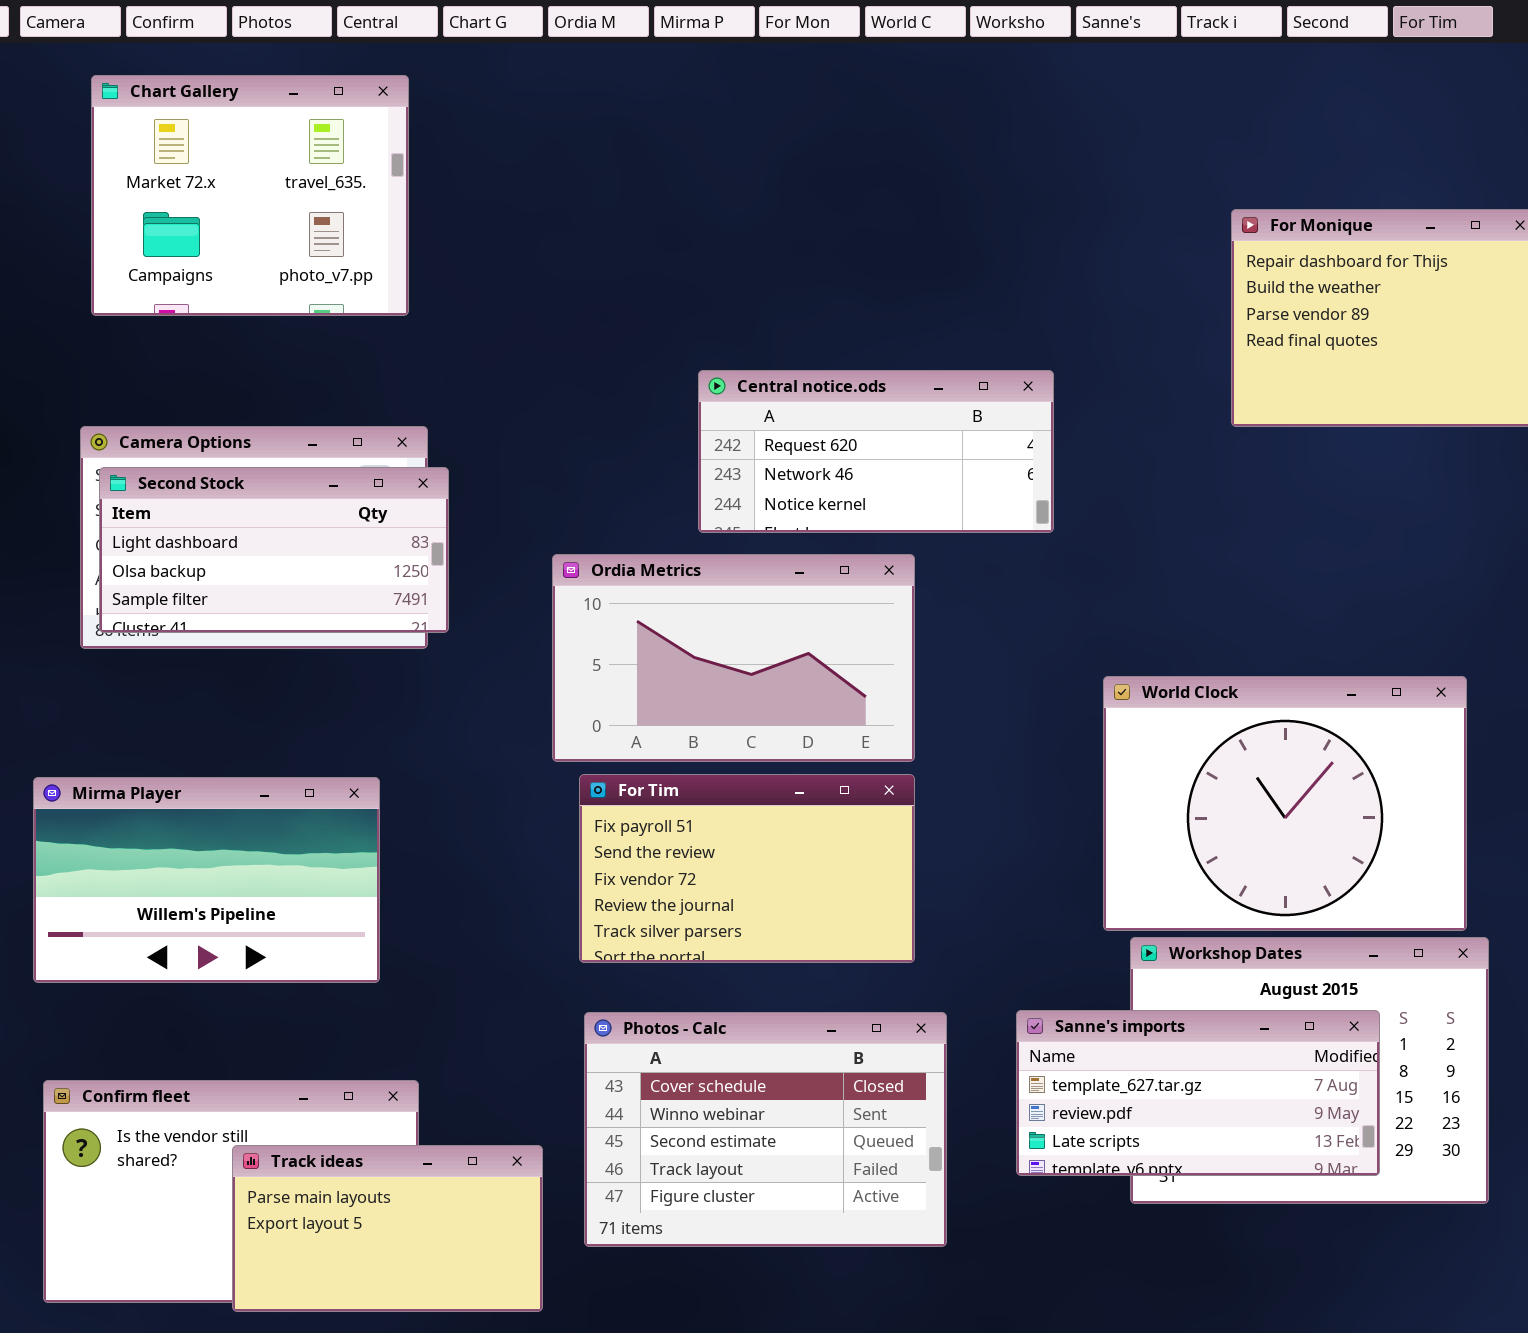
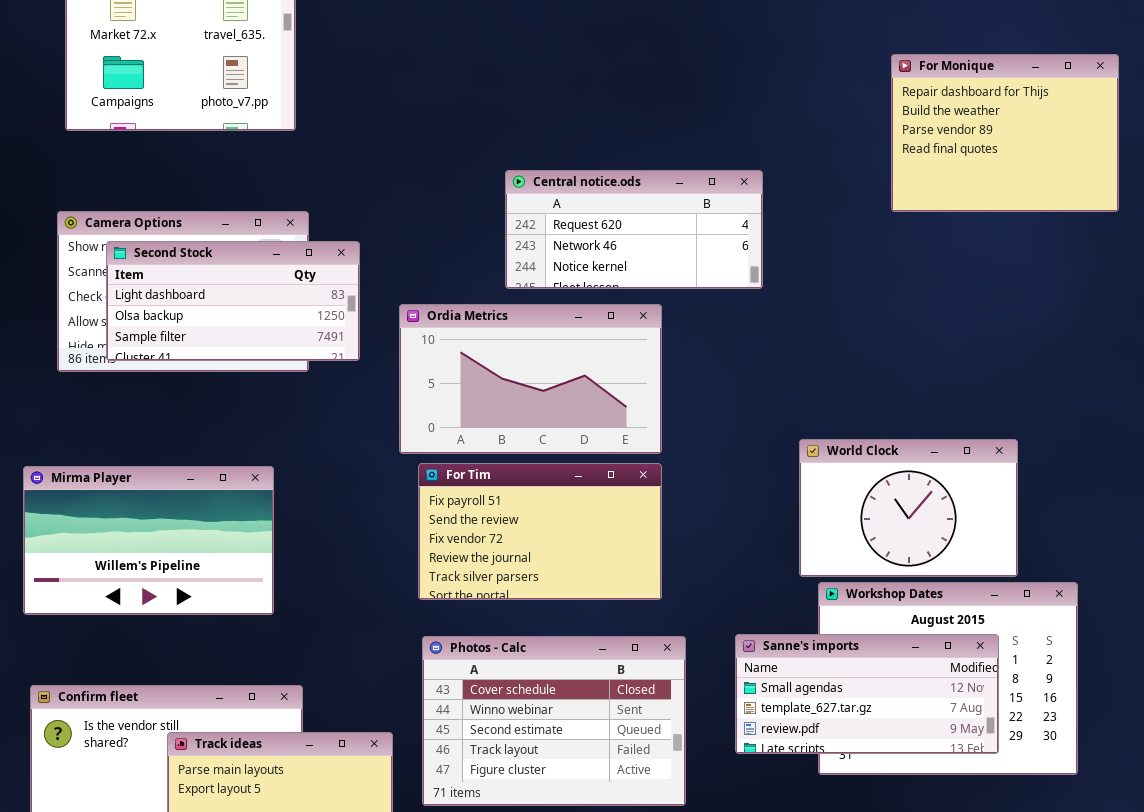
Second Stock: [99,467,449,633] -> [106,241,360,361], moved
World Clock: [1103,676,1467,931] -> [799,439,1018,577], resized
Sanne's imports: [1016,1010,1380,1176] -> [735,634,999,754], scrolled up 1 row

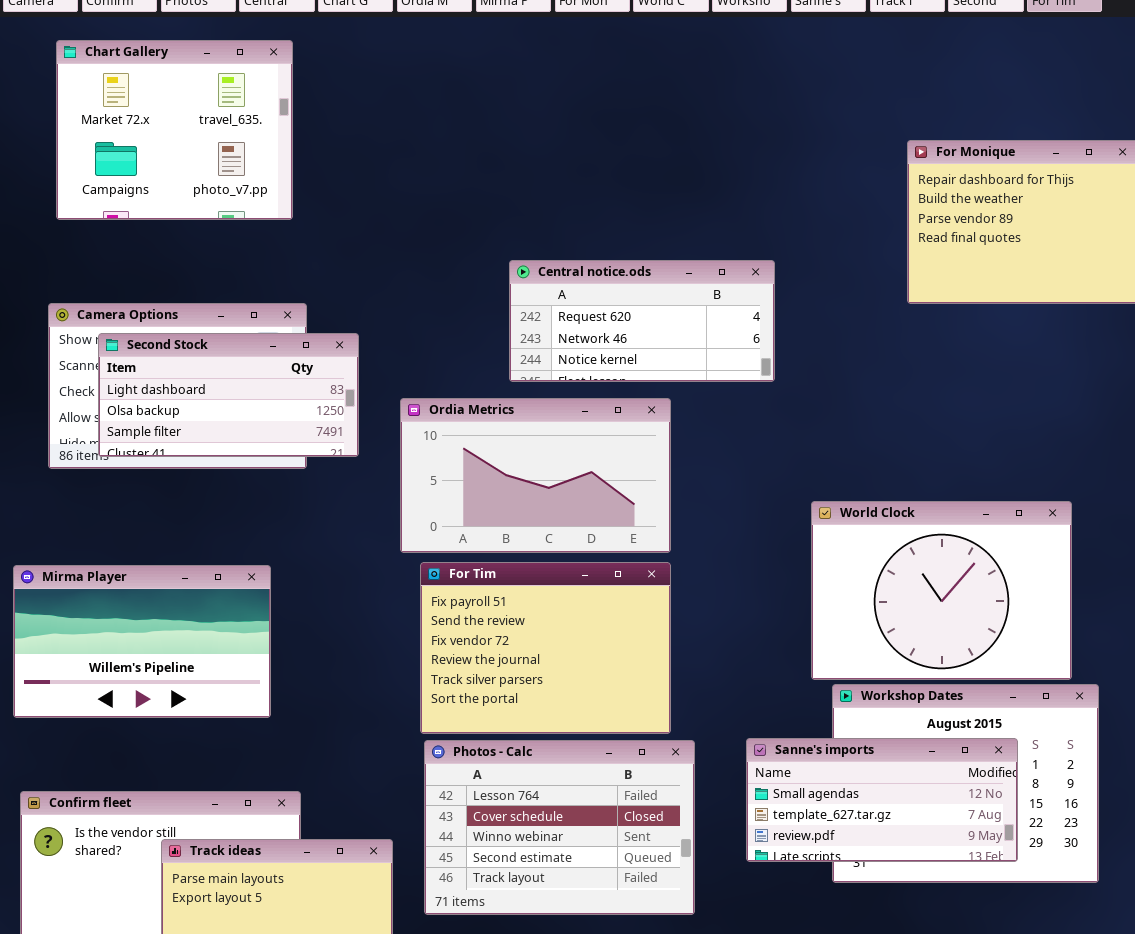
World Clock: [799,439,1018,577] -> [811,501,1072,680], resized
For Tim: [418,463,662,600] -> [420,562,671,734], resized
Photos - Calc: [422,636,686,806] -> [424,740,695,915], scrolled up 1 row

